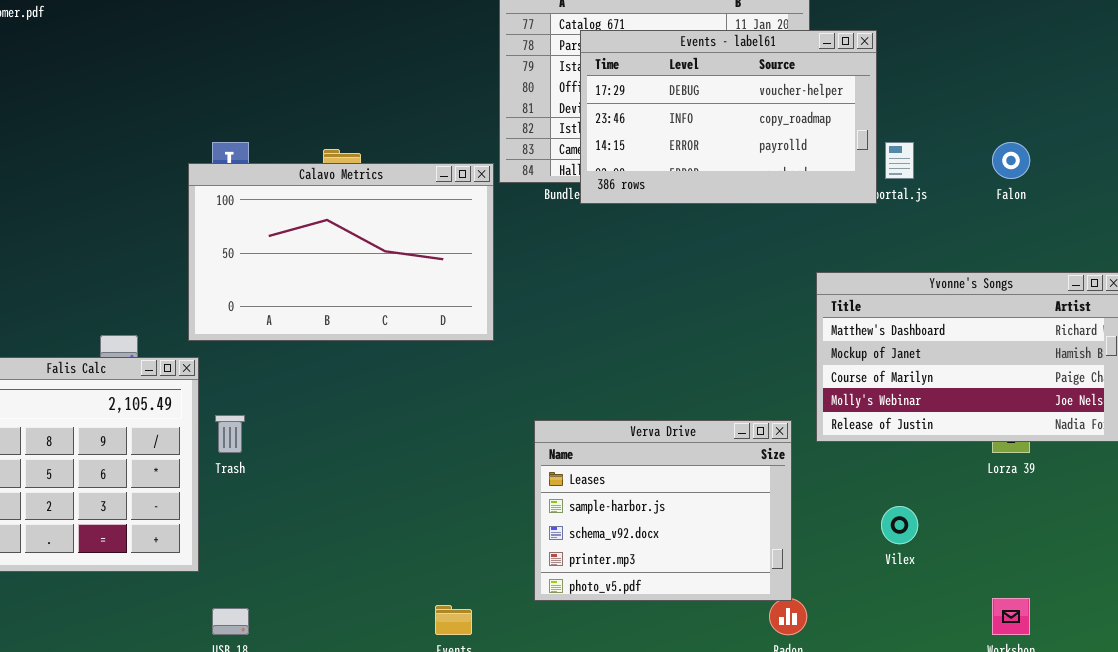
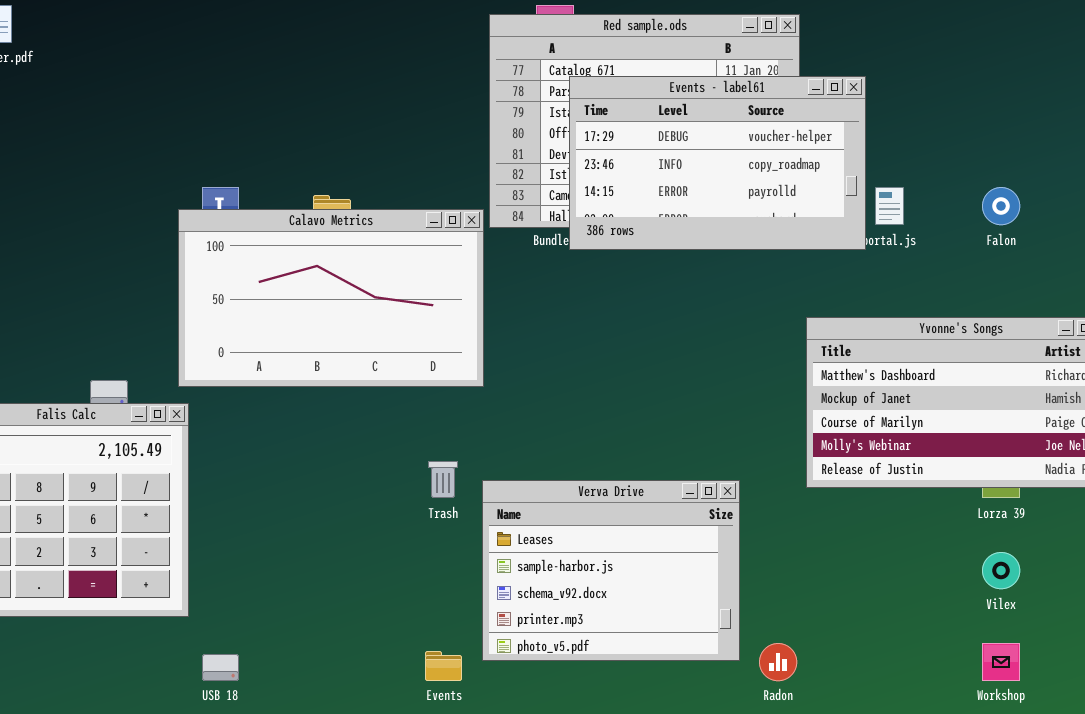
Trash: [215,415,245,453] -> [428,461,458,498], moved
Verva Drive: [534,420,792,601] -> [482,480,740,661], moved
Vilex: [881,506,918,544] -> [982,552,1020,589], moved

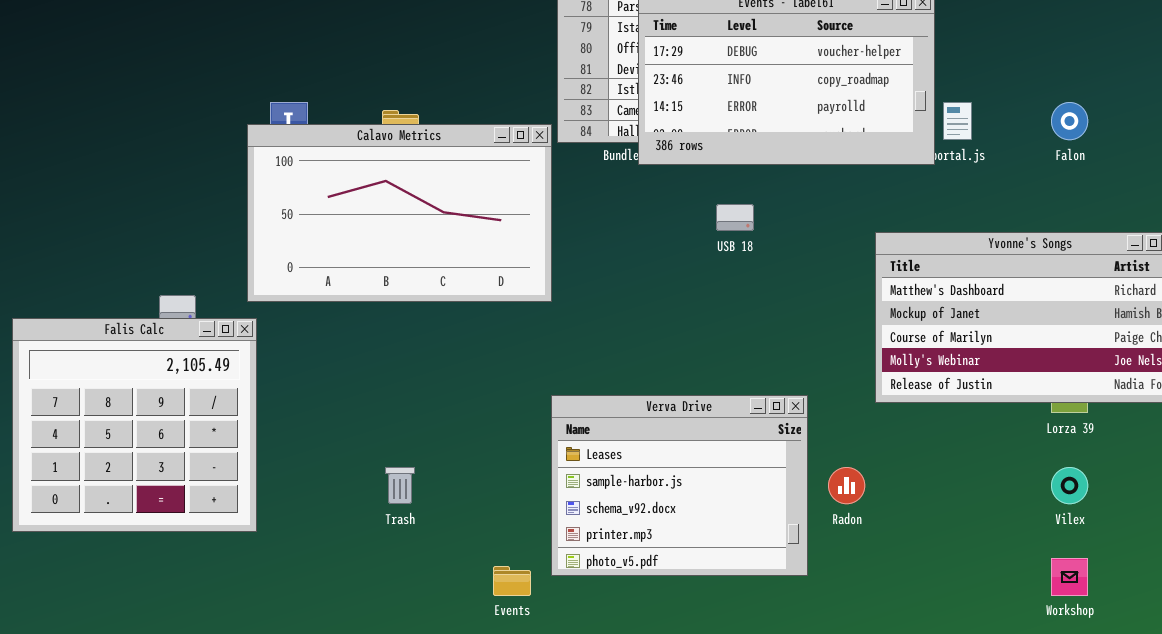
Trash: [428,461,458,498] -> [385,467,415,504], moved
Radon: [759,643,797,681] -> [828,467,865,504], moved
USB 18: [202,654,239,681] -> [716,204,754,231], moved

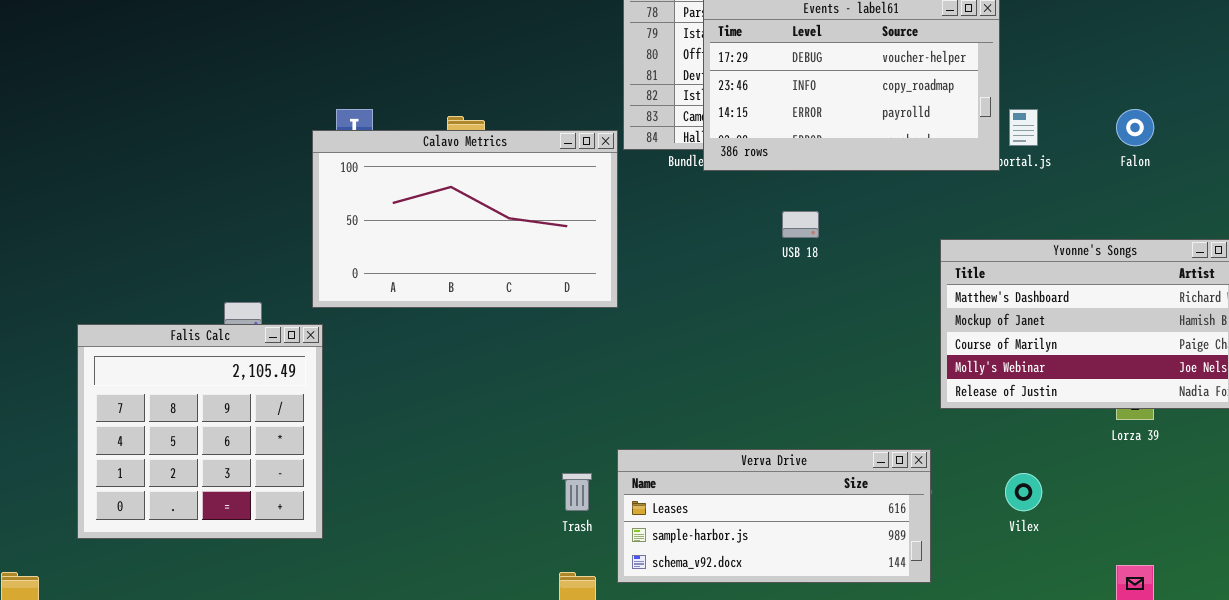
Verva Drive: [551,395,808,576] -> [617,449,931,583], resized
Trash: [385,467,415,504] -> [562,473,592,511], moved
Vilex: [1051,467,1088,504] -> [1005,473,1042,511], moved

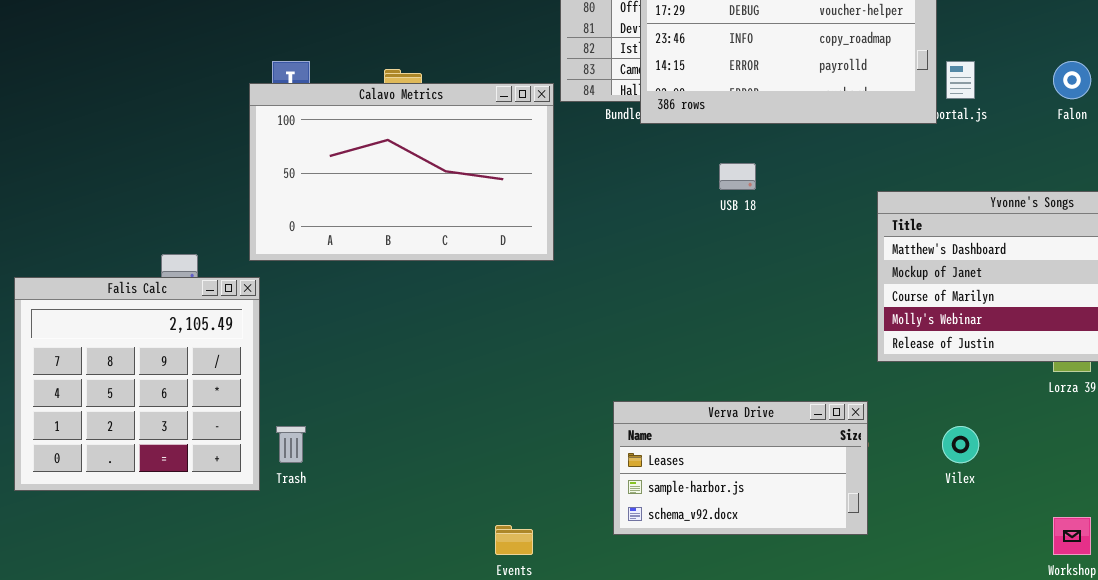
Verva Drive: [617,449,931,583] -> [613,401,868,535], resized
Trash: [562,473,592,511] -> [276,426,306,463], moved

